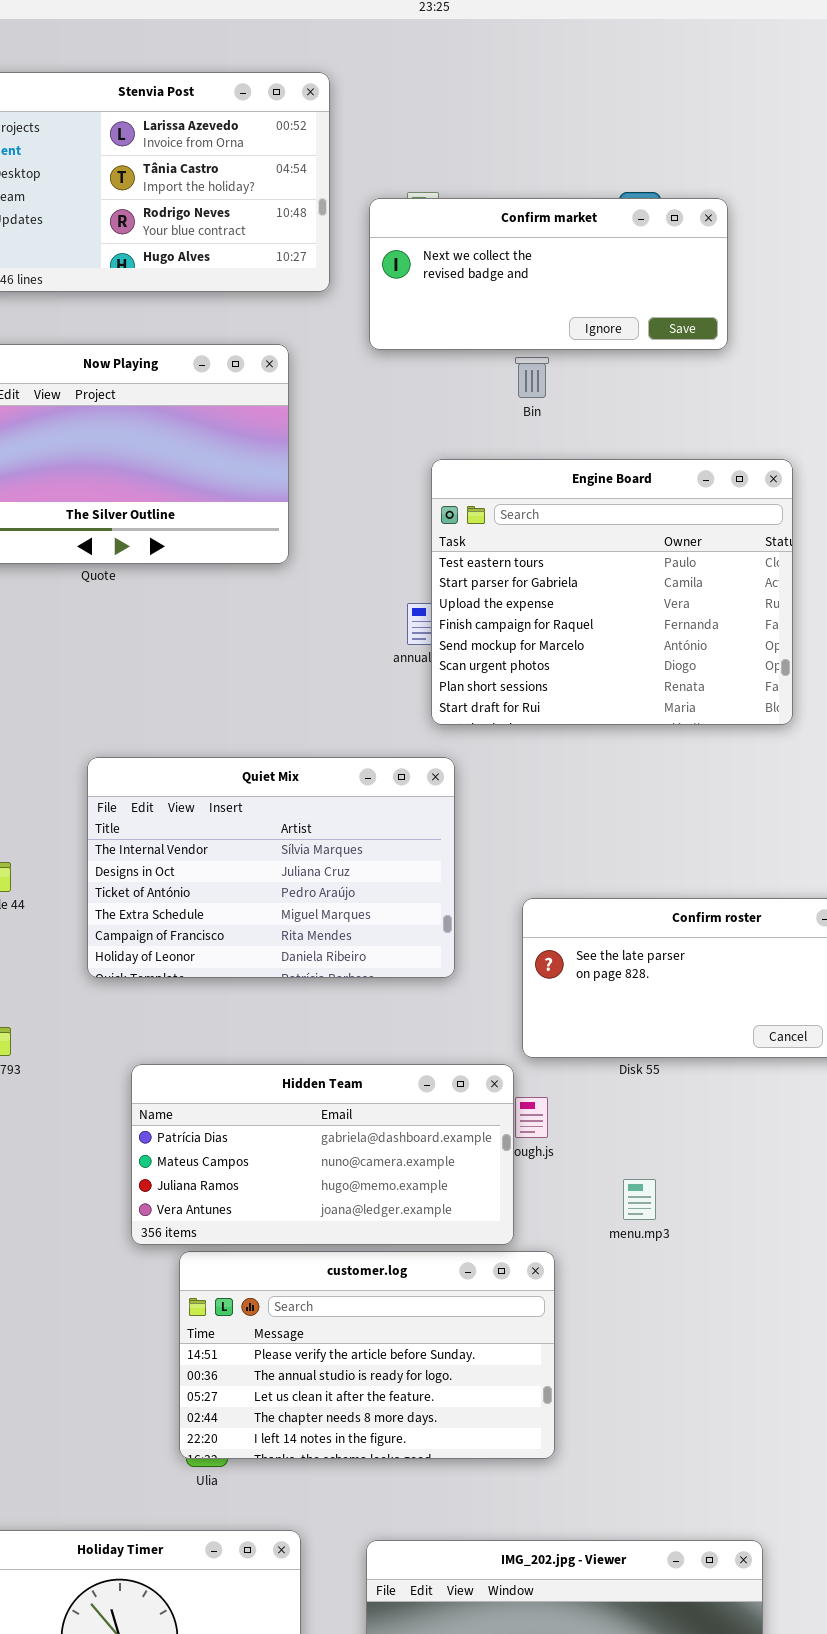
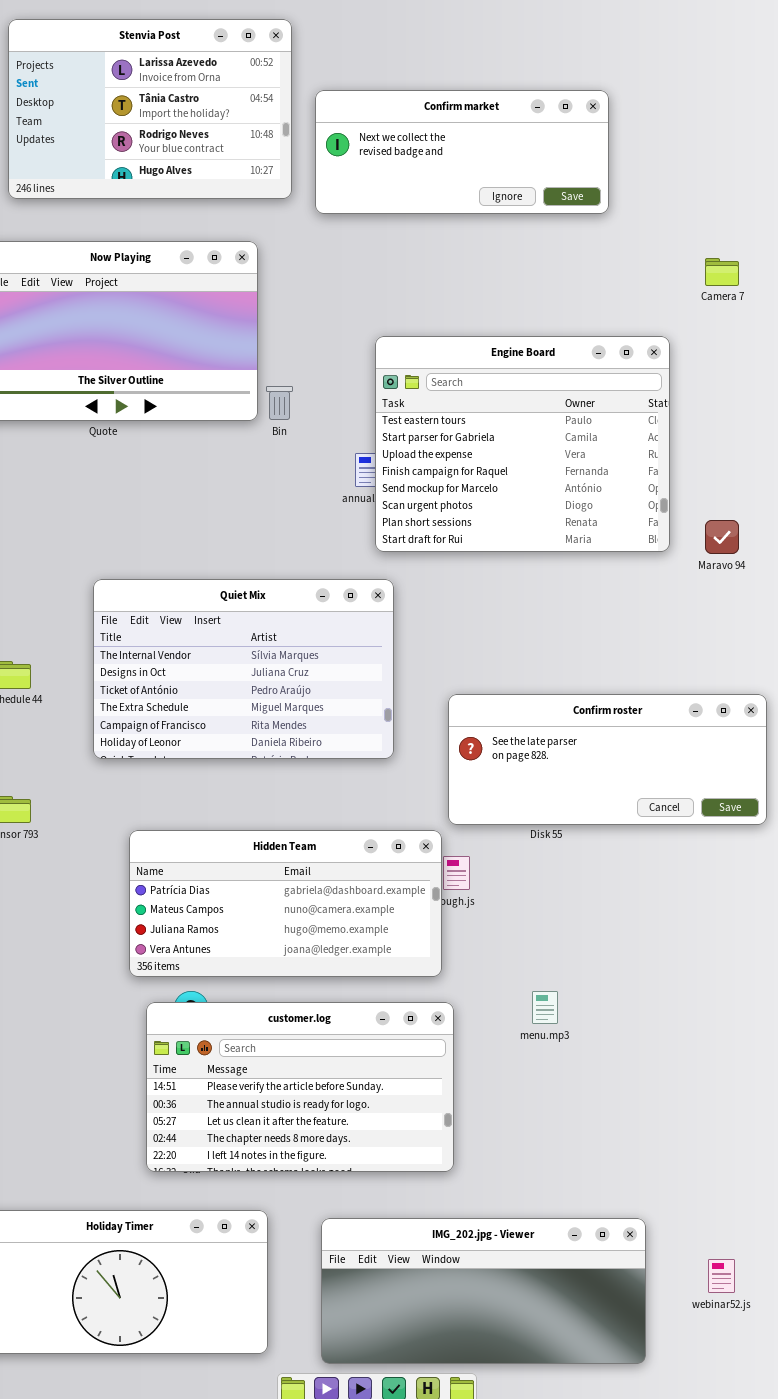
Confirm market: [369,198,728,350] -> [315,90,609,214], moved
Bin: [515,357,549,398] -> [266,386,293,420], moved
menu.mp3: [623,1179,656,1220] -> [532,991,558,1024], moved
customer.log: [179,1251,555,1459] -> [146,1002,454,1172], moved

